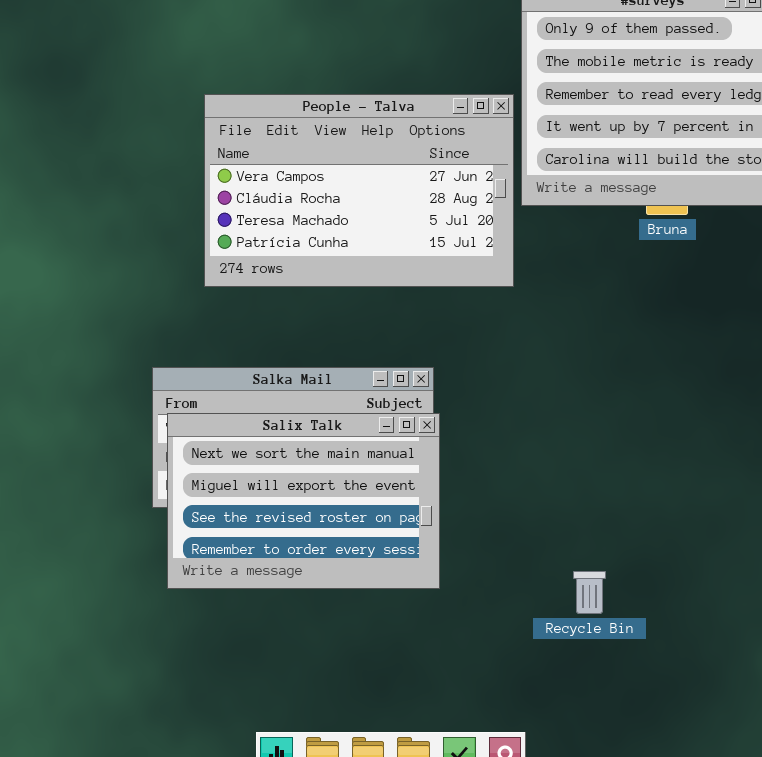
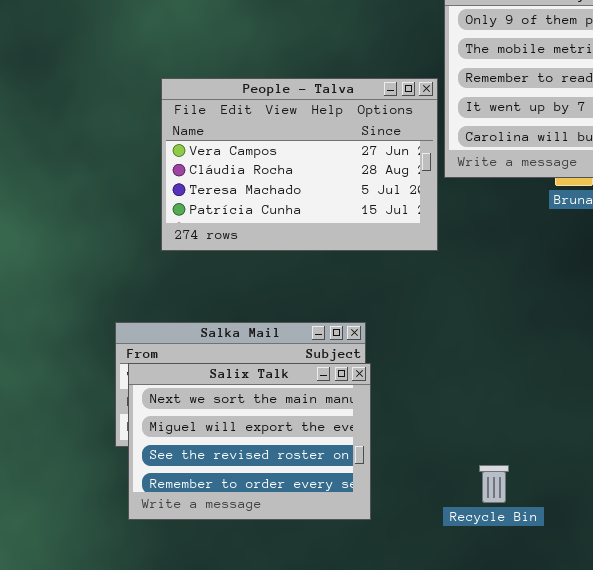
Recycle Bin: [573,571,606,614] -> [479,465,509,503], moved

